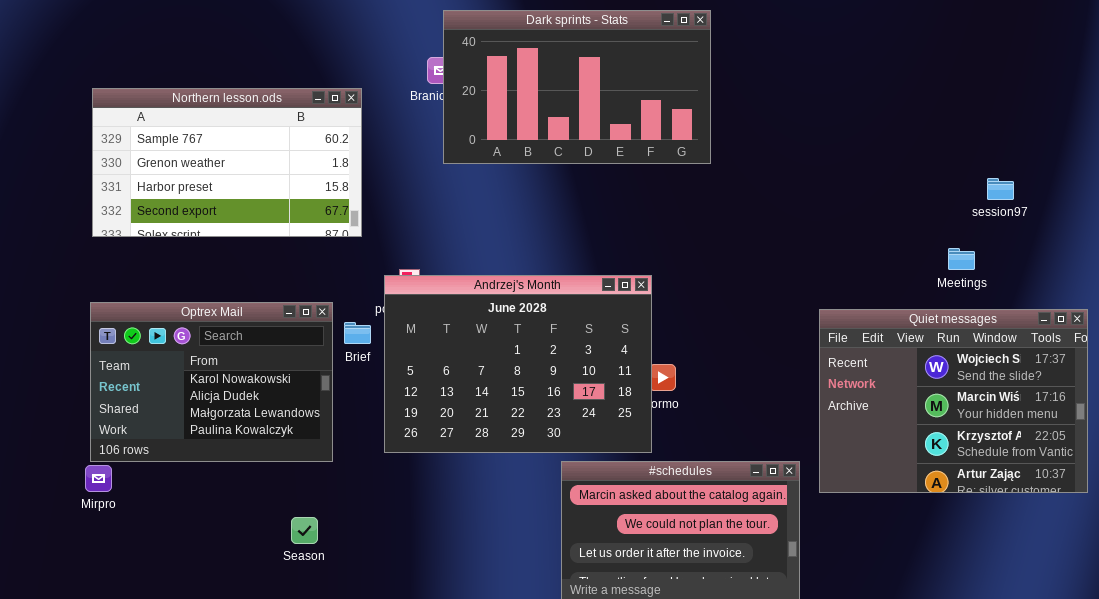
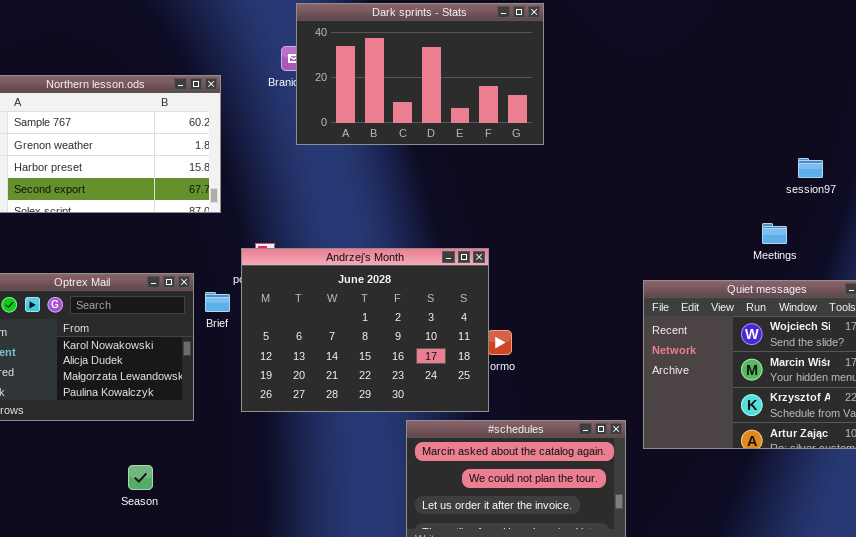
Season: [291,517,318,544] -> [128,465,153,490], moved

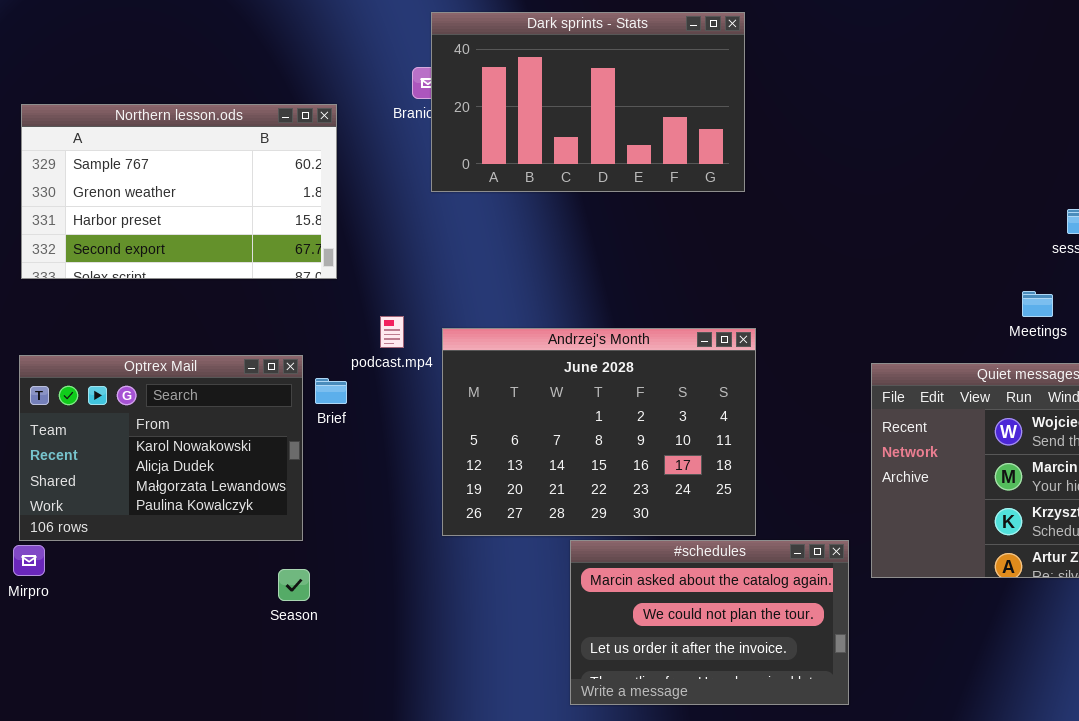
Andrzej's Month: [241,248,489,412] -> [442,328,756,536], moved
Season: [128,465,153,490] -> [278,569,310,601], moved

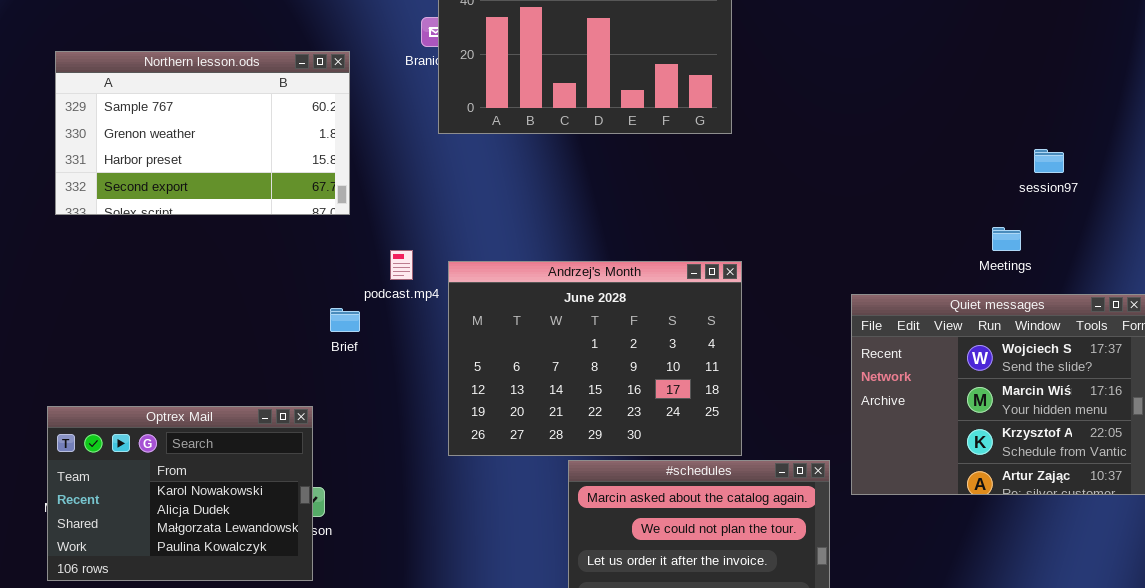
Optrex Mail: [19,355,303,541] -> [47,406,313,581], moved

